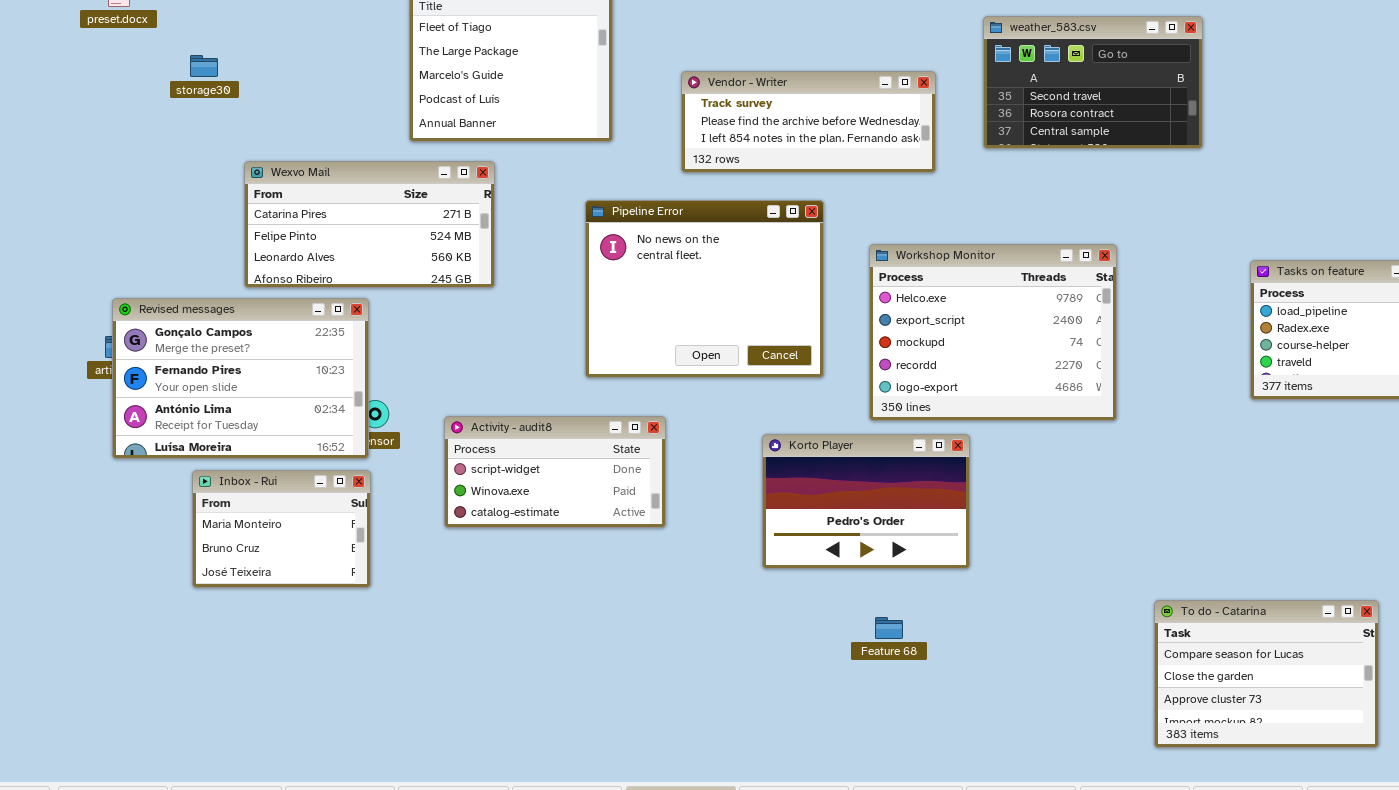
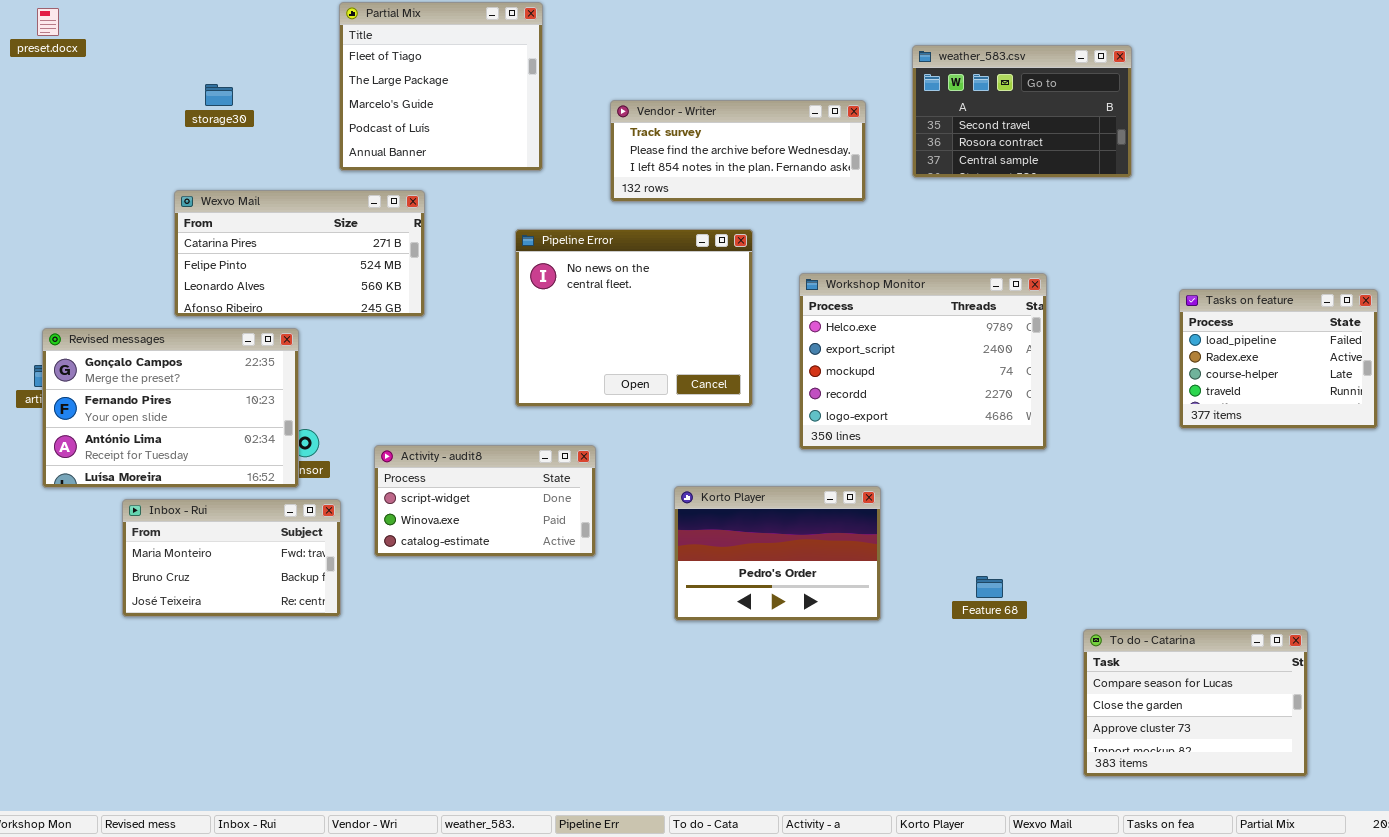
storage30: [190,55,218,77] -> [205,84,233,106], moved
Korto Player: [762,434,970,569] -> [674,486,881,621], moved
Inbox - Rui: [192,470,371,588] -> [122,499,341,617], resized
Feature 68: [875,617,903,639] -> [976,576,1003,598], moved

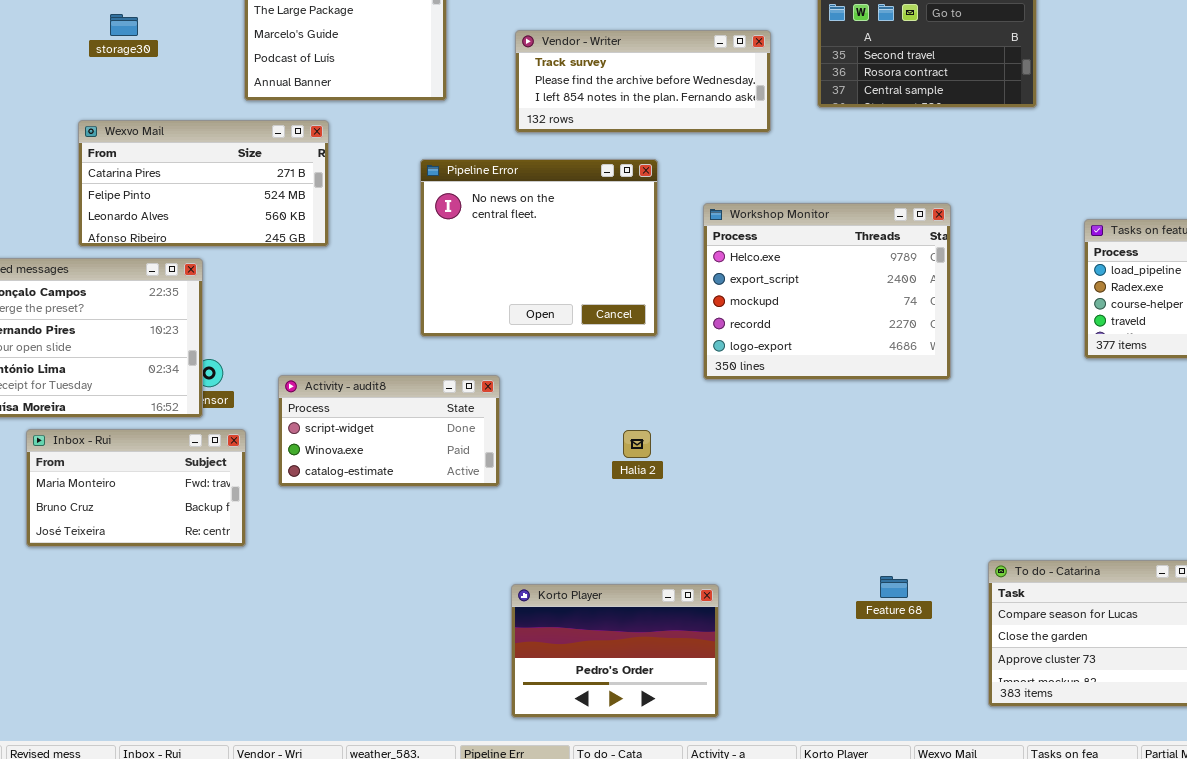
Korto Player: [674,486,881,621] -> [511,584,719,718], moved
Feature 68: [976,576,1003,598] -> [880,576,908,598], moved

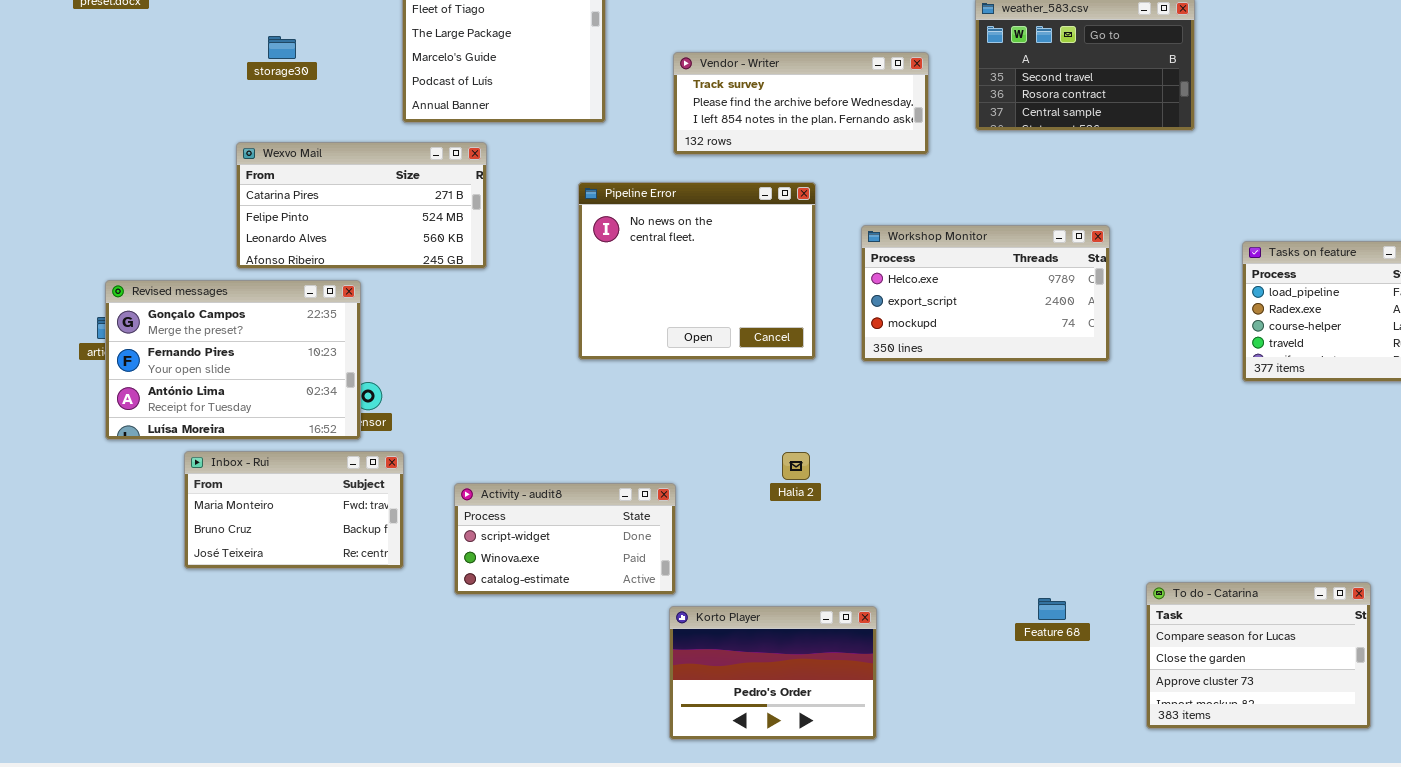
Workshop Monitor: [703,203,951,380] -> [861,225,1110,362], resized
Activity - audit8: [278,375,500,487] -> [454,483,676,595], moved

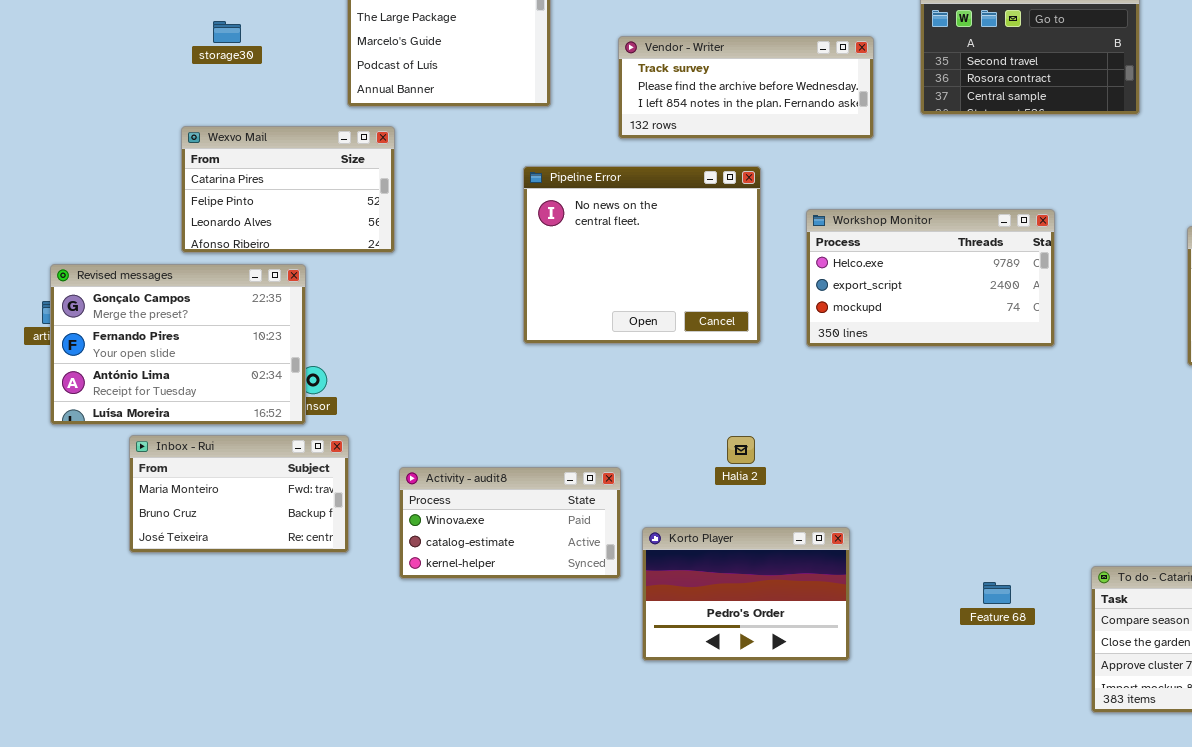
Wexvo Mail: [236,142,487,269] -> [181,126,395,253], resized
Activity - audit8: [454,483,676,595] -> [399,467,621,579], scrolled down 1 row
Korto Player: [669,606,877,740] -> [642,527,850,661], moved

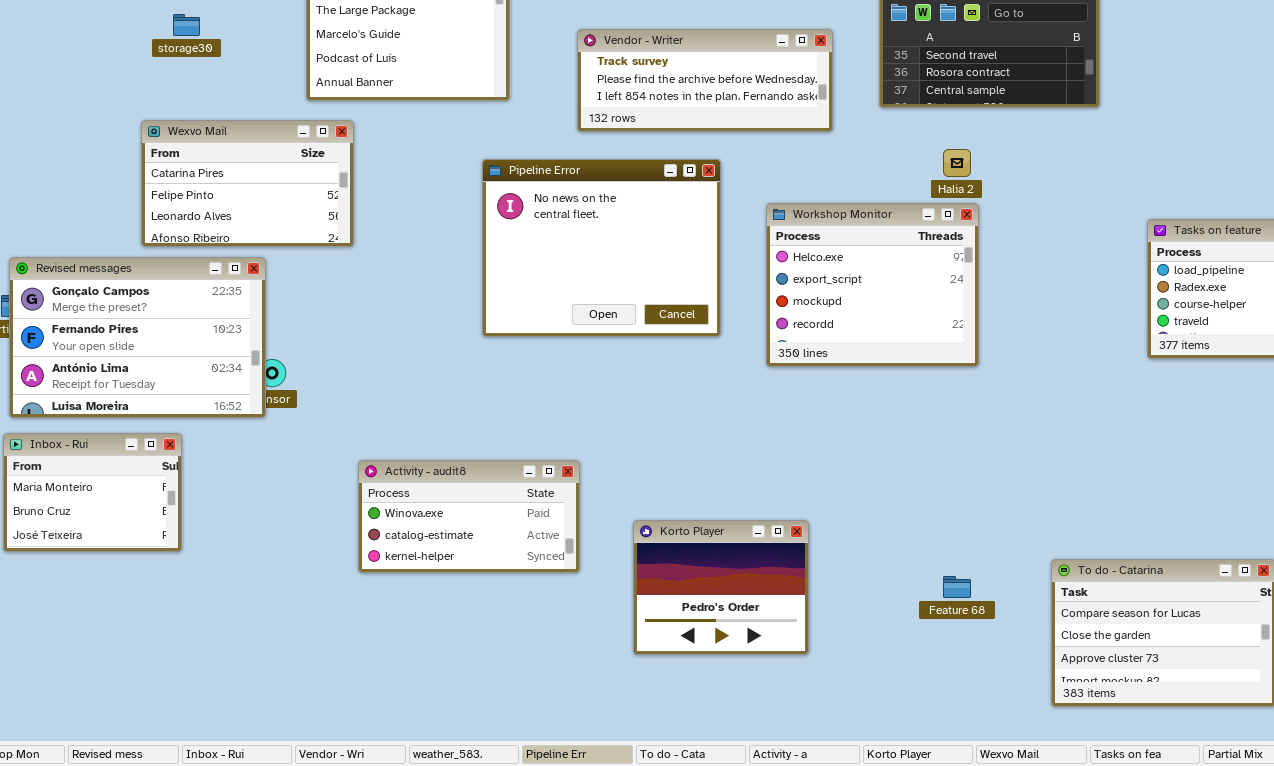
Workshop Monitor: [806,209,1055,347] -> [766,203,979,367], resized
Inbox - Rui: [129,435,349,553] -> [3,433,182,552], moved, resized
Halia 2: [727,436,755,464] -> [943,149,971,177], moved
Korto Player: [642,527,850,661] -> [633,520,809,655], resized

